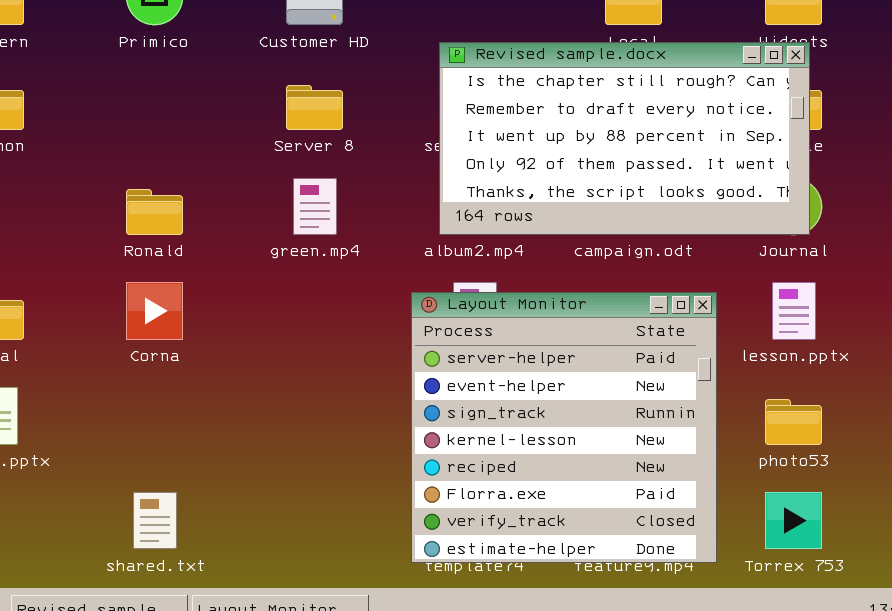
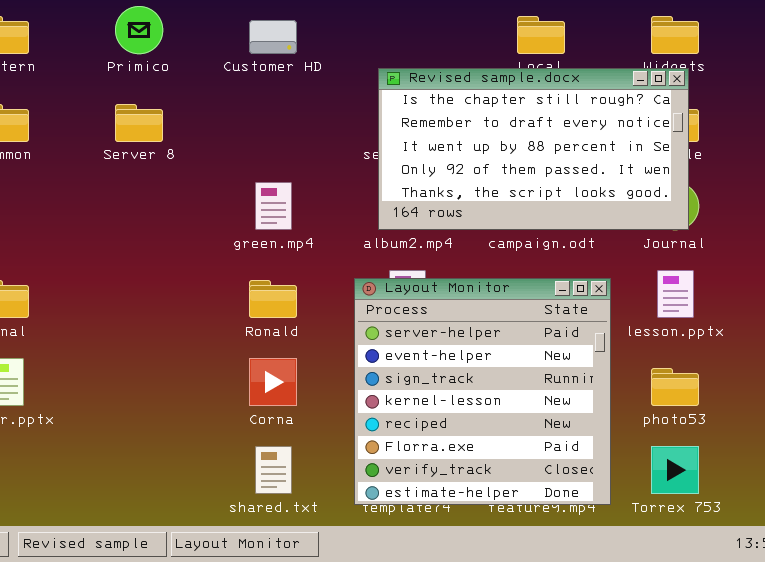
Server 8: [286,85,343,130] -> [115,104,163,142], moved
Ronald: [126,189,183,235] -> [249,280,297,318], moved
Corna: [126,282,183,340] -> [249,358,297,406], moved
shared.txt: [133,492,177,549] -> [255,446,292,494], moved

